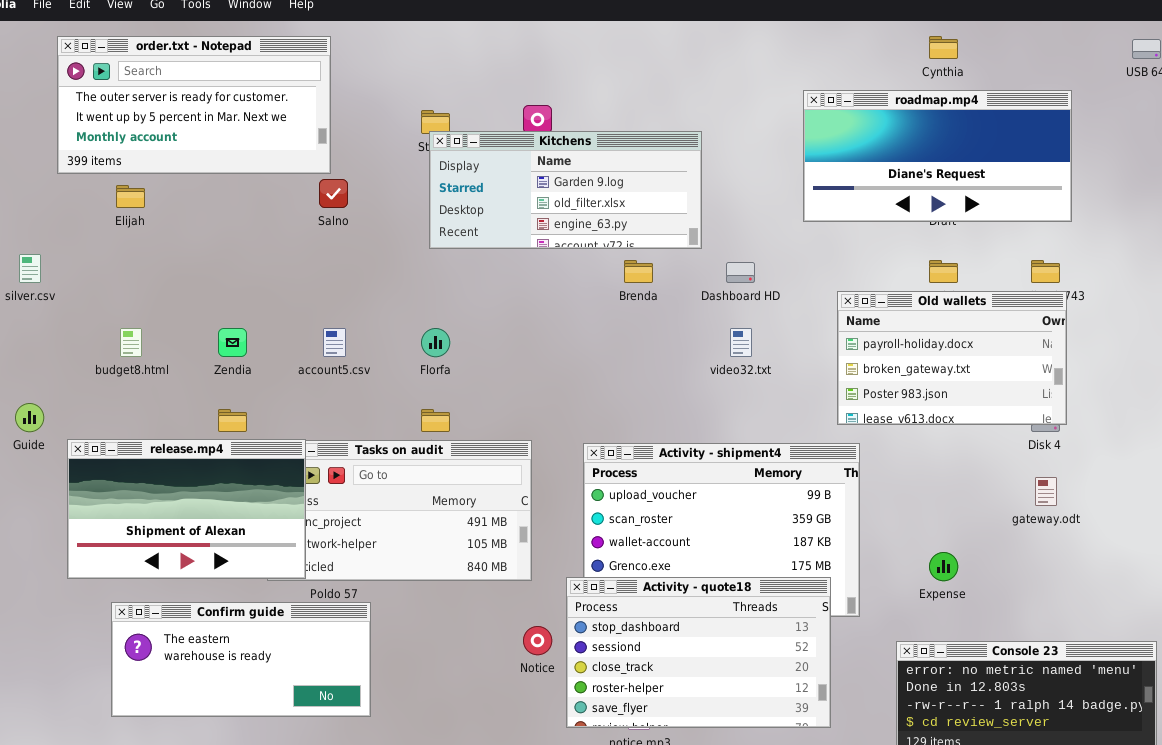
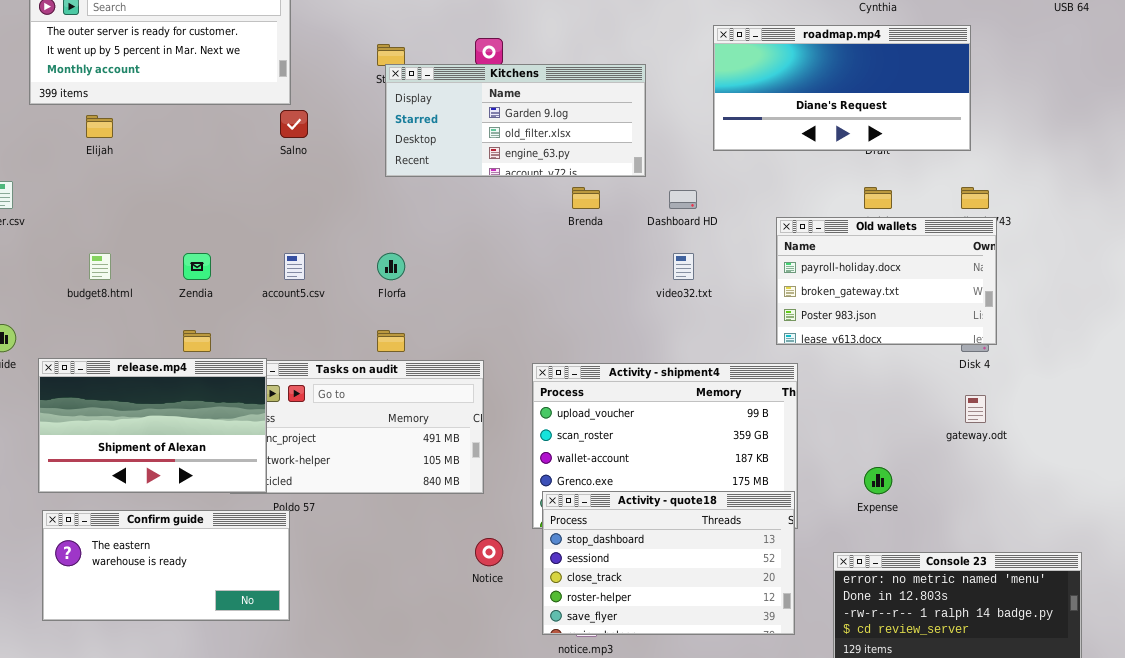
roadmap.mp4: [803,90,1072,222] -> [713,25,971,151], moved
Activity - quote18: [566,577,831,728] -> [542,491,795,635], moved
Confirm guide: [111,602,371,717] -> [42,510,290,621], moved

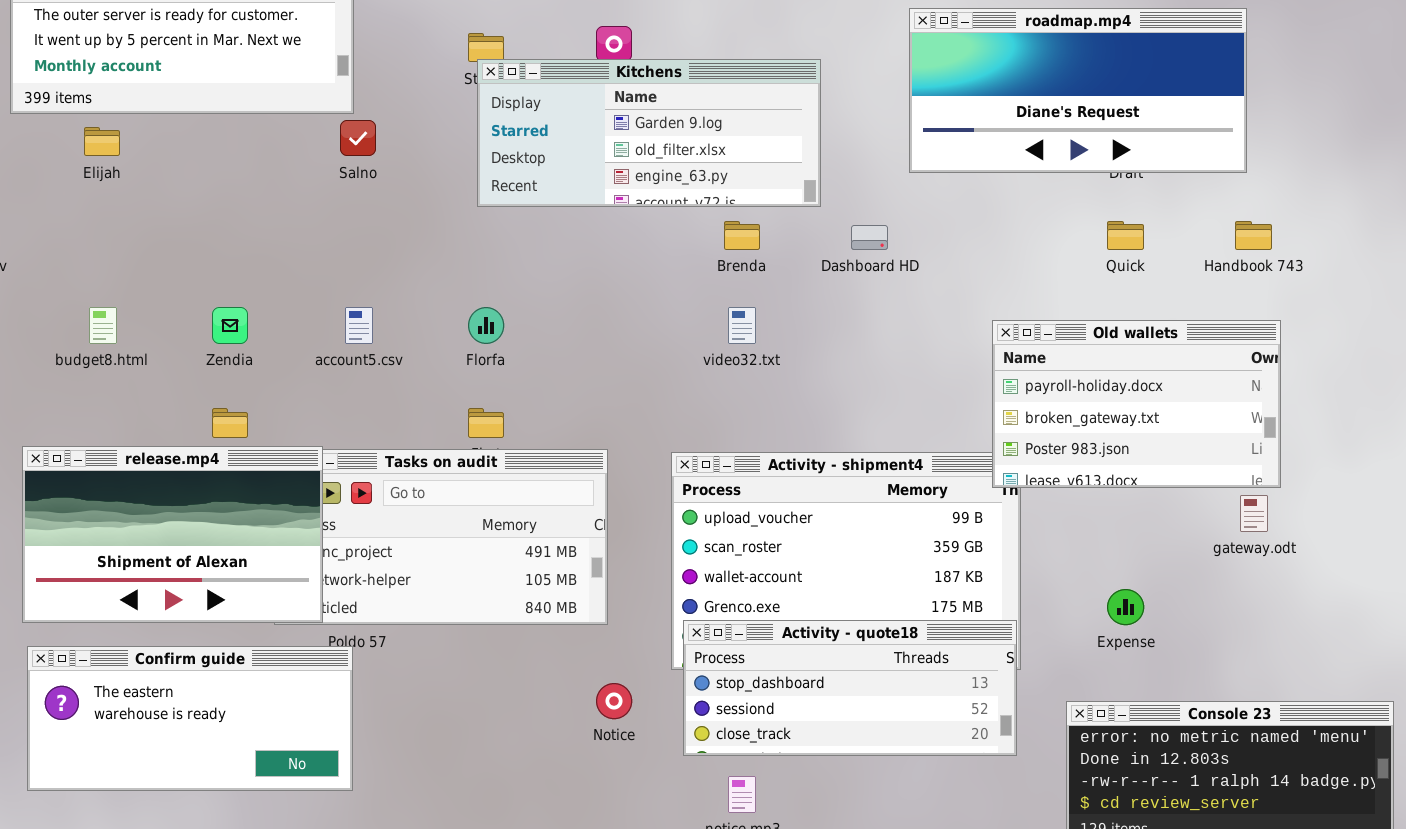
Old wallets: [776,217,997,345] -> [992,320,1281,488], moved
video32.txt: [673,253,694,280] -> [728,307,756,344], moved
Activity - quote18: [542,491,795,635] -> [683,620,1017,756], resized

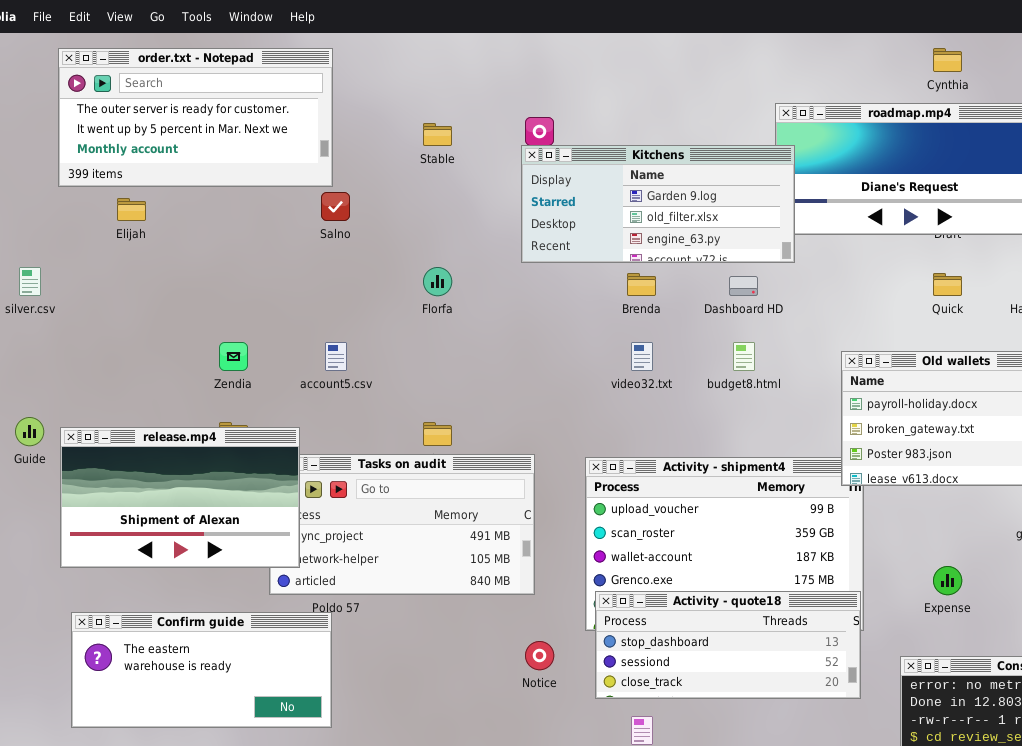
Kitchens: [477,59,821,207] -> [521,145,795,263], moved
budget8.html: [89,307,117,344] -> [733,342,755,371], moved
Florfa: [468,307,504,344] -> [423,267,452,296], moved
release.mp4: [22,446,323,623] -> [60,427,300,568], moved

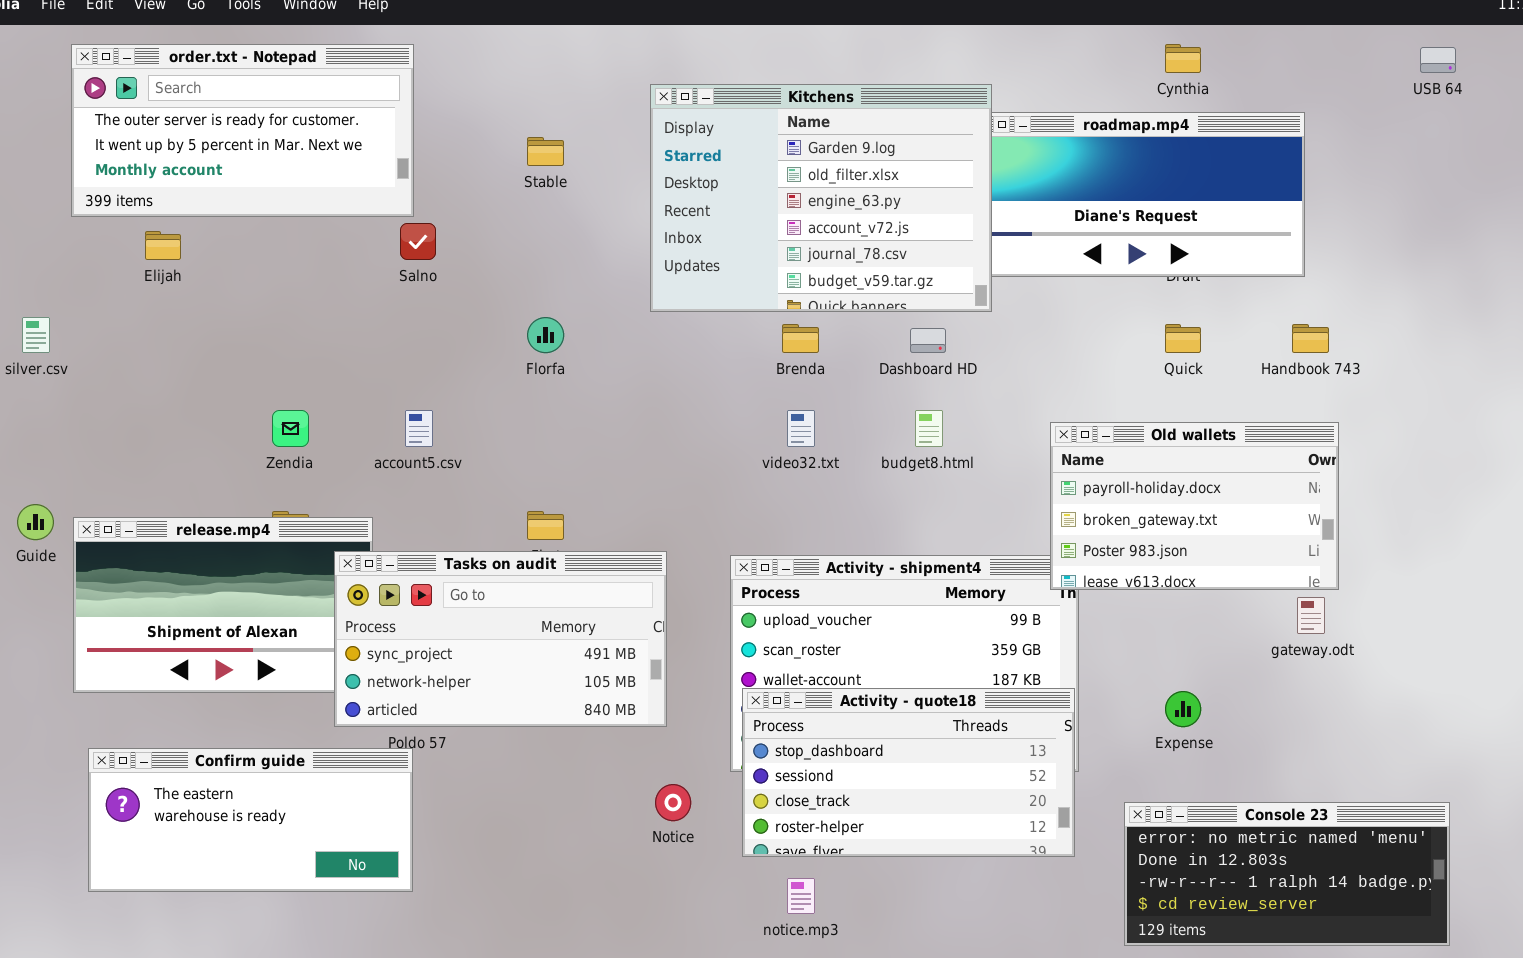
Kitchens: [521,145,795,263] -> [650,84,992,312], resized
Tasks on audit: [269,454,535,595] -> [334,551,667,727], raised
Activity - quote18: [595,591,861,699] -> [742,688,1075,857], resized

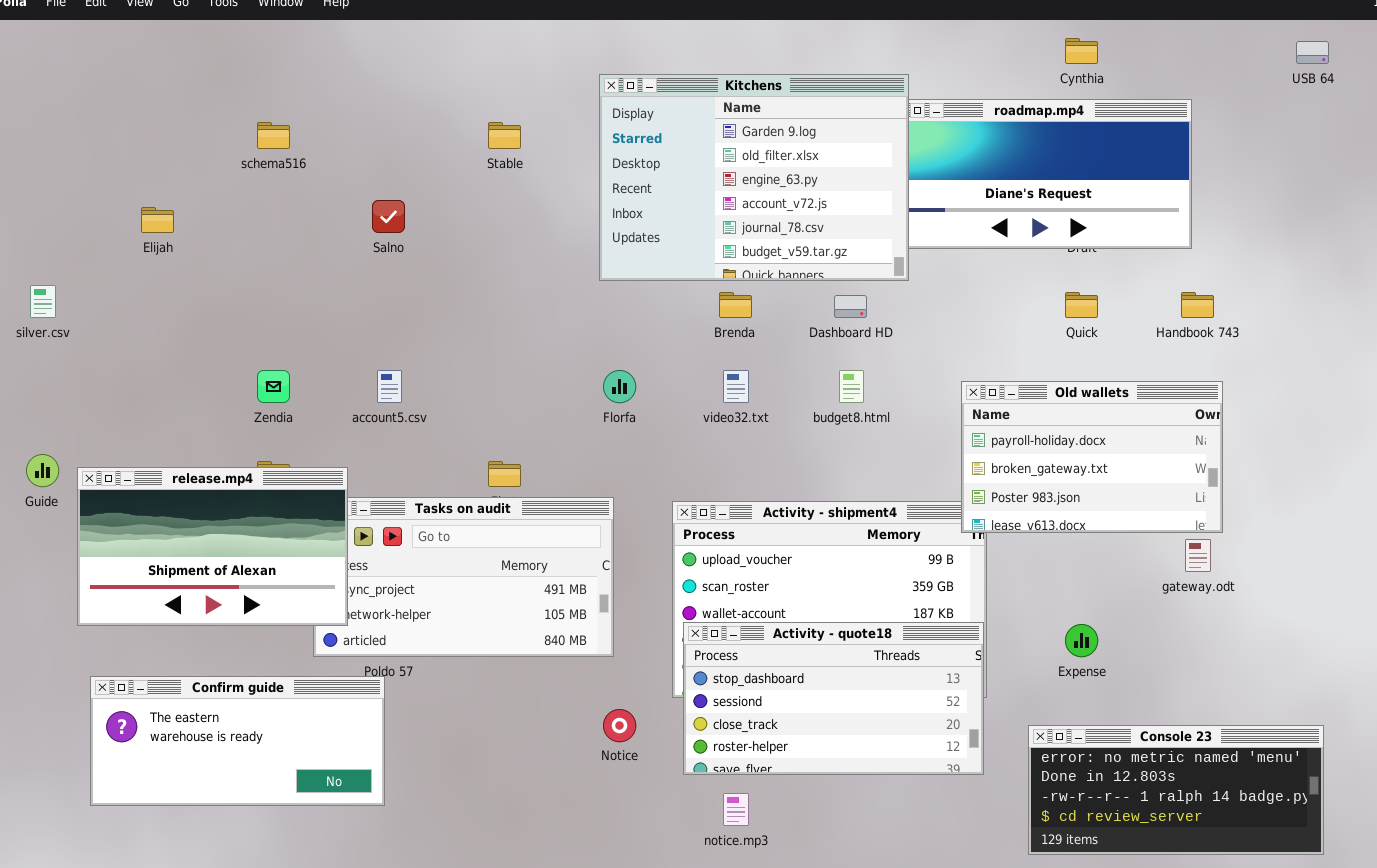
order.txt - Notepad: [71,44,414,217] -> none, closed
Florfa: [527,317,564,353] -> [603,370,636,403], moved
release.mp4: [73,517,373,693] -> [77,467,348,626], raised

